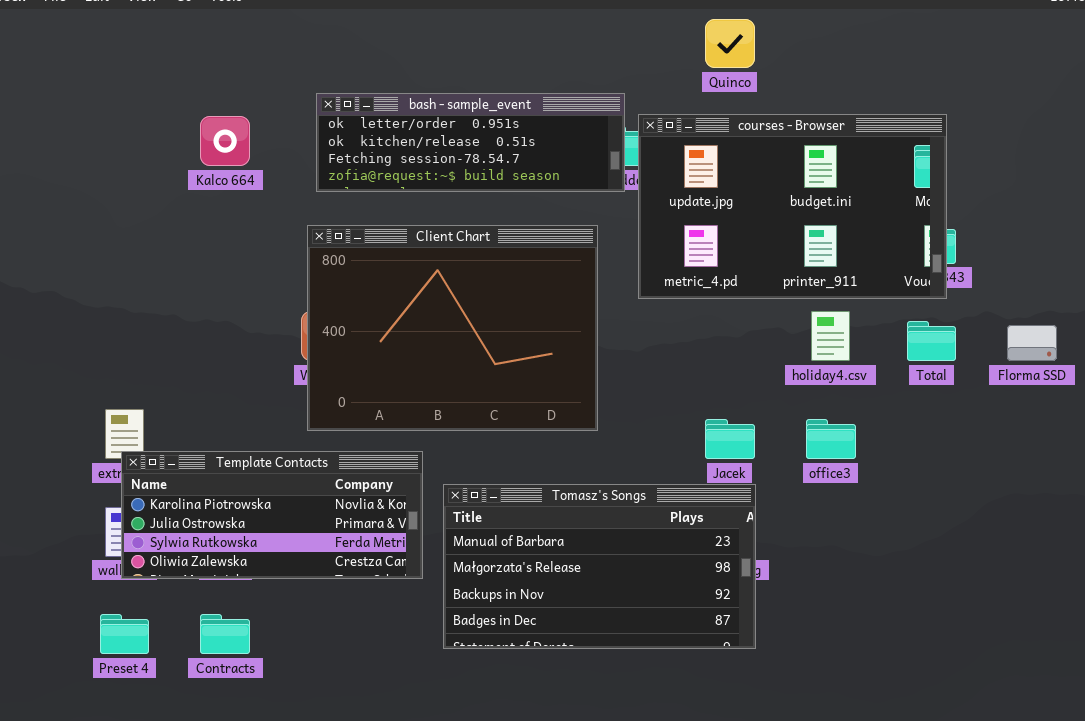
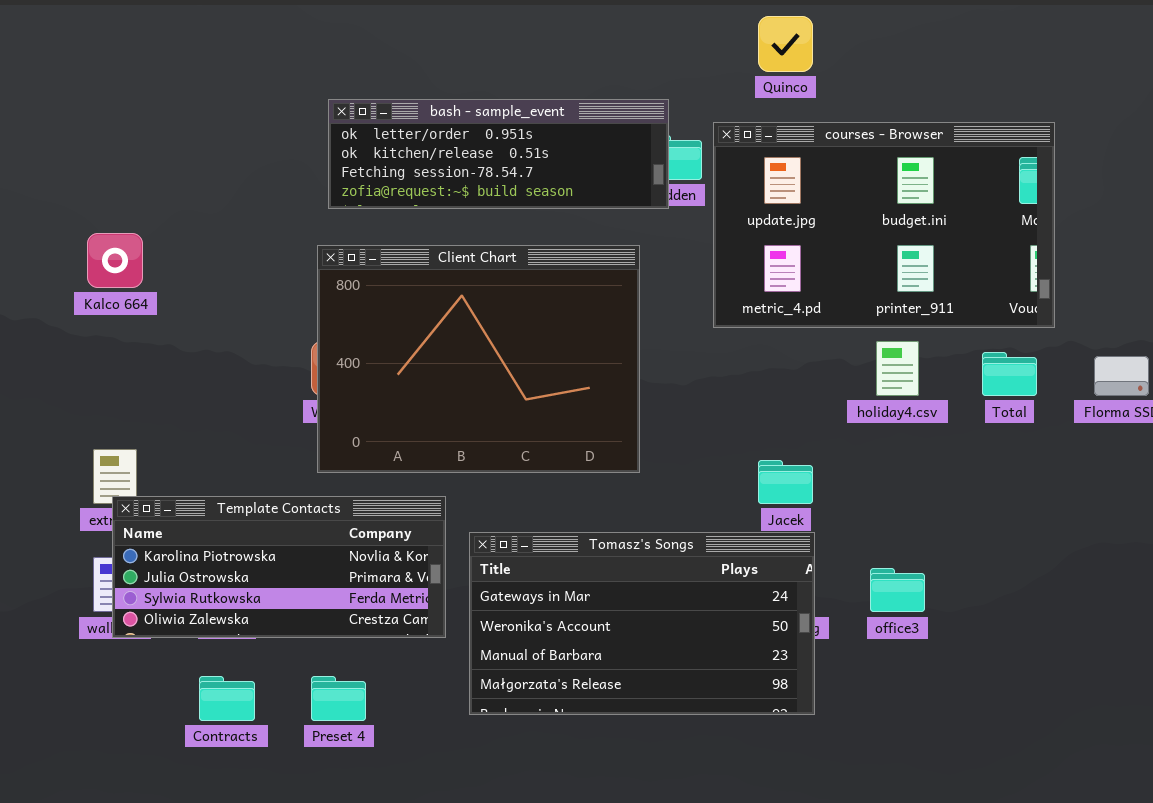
courses - Browser: [638,114,947,299] -> [713,122,1055,328], moved
Kalco 664: [200,116,250,166] -> [87,233,143,288], moved
office3: [806,419,856,459] -> [870,568,925,612], moved
Tomasz's Songs: [443,484,756,649] -> [469,532,815,715], scrolled up 2 rows
Preset 4: [100,614,149,654] -> [311,676,366,721], moved

